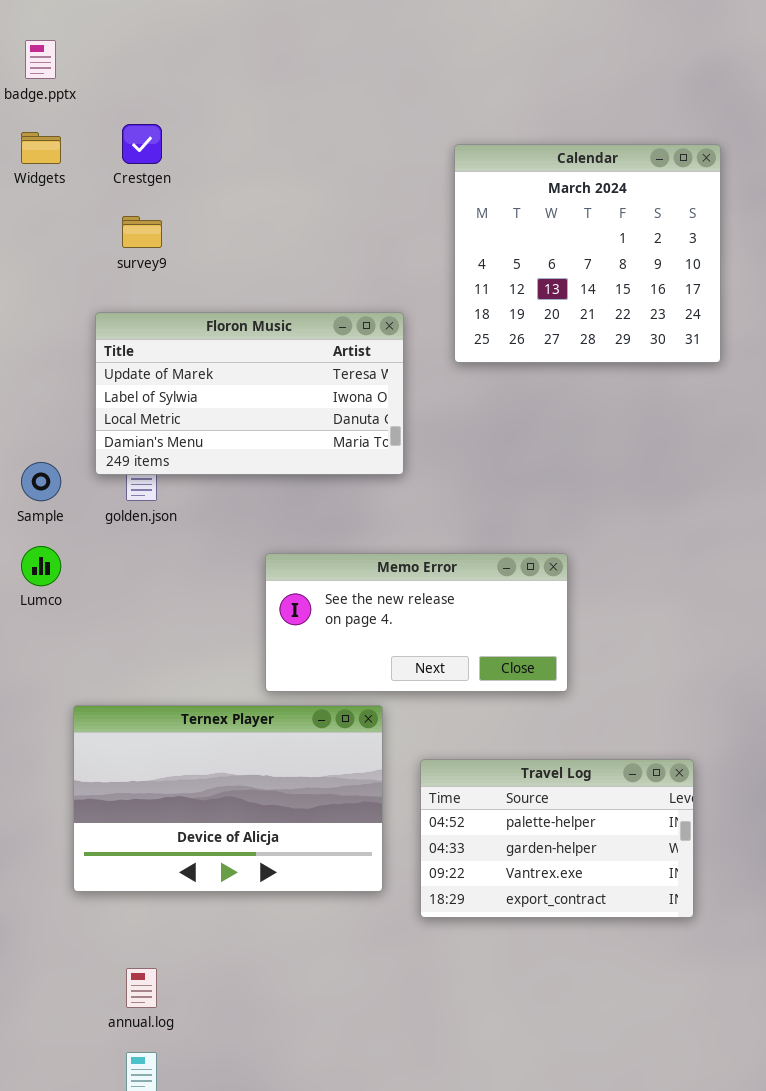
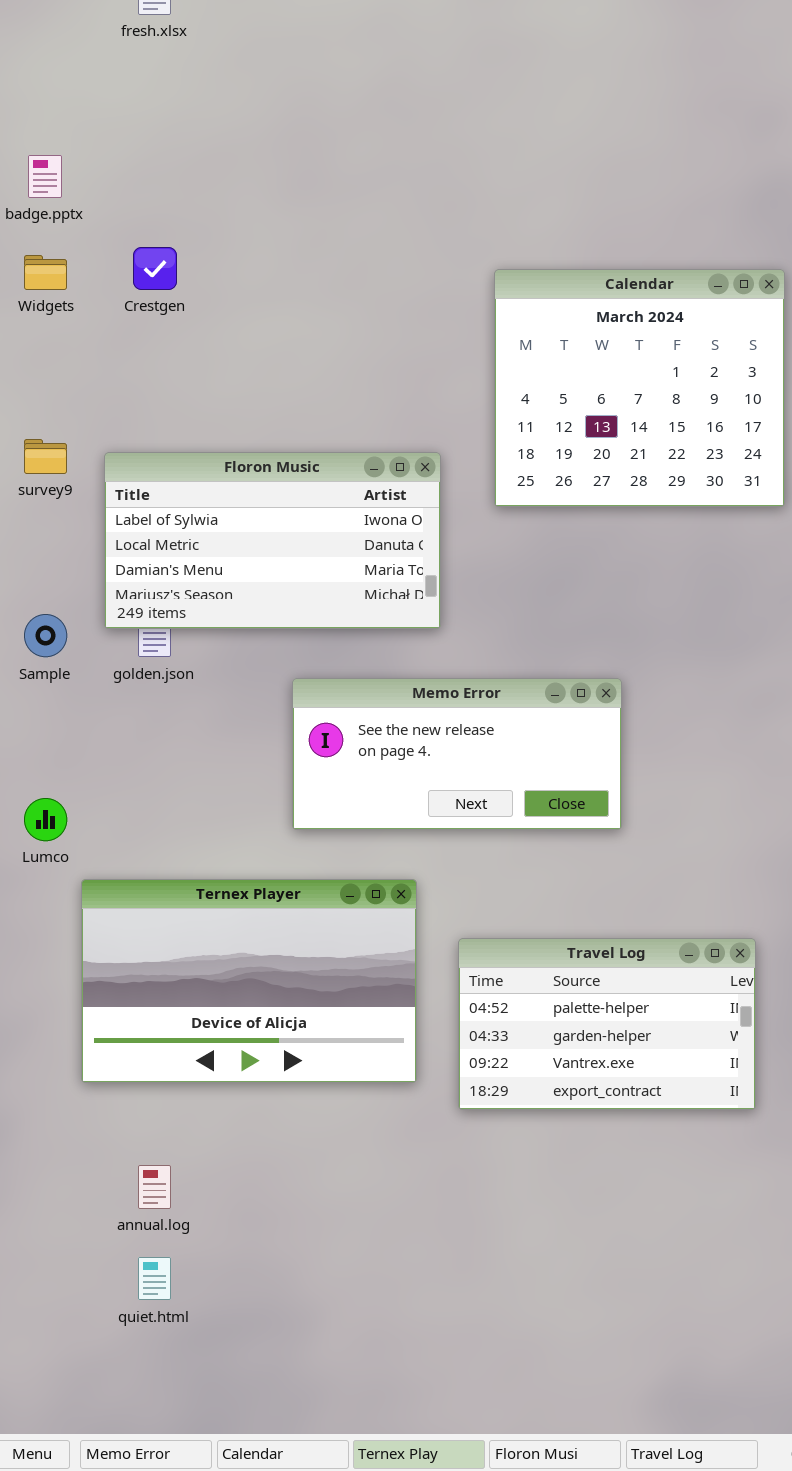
survey9: [122,216,162,248] -> [24,439,67,474], moved
Floron Music: [95,312,404,475] -> [104,452,441,629], scrolled down 1 row
Lumco: [21,546,61,586] -> [24,798,67,841], moved
Memo Error: [265,553,568,692] -> [292,678,622,830], moved

